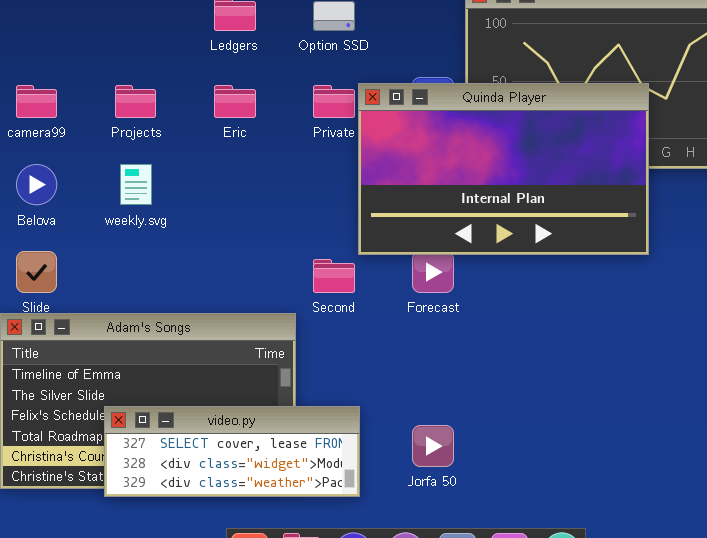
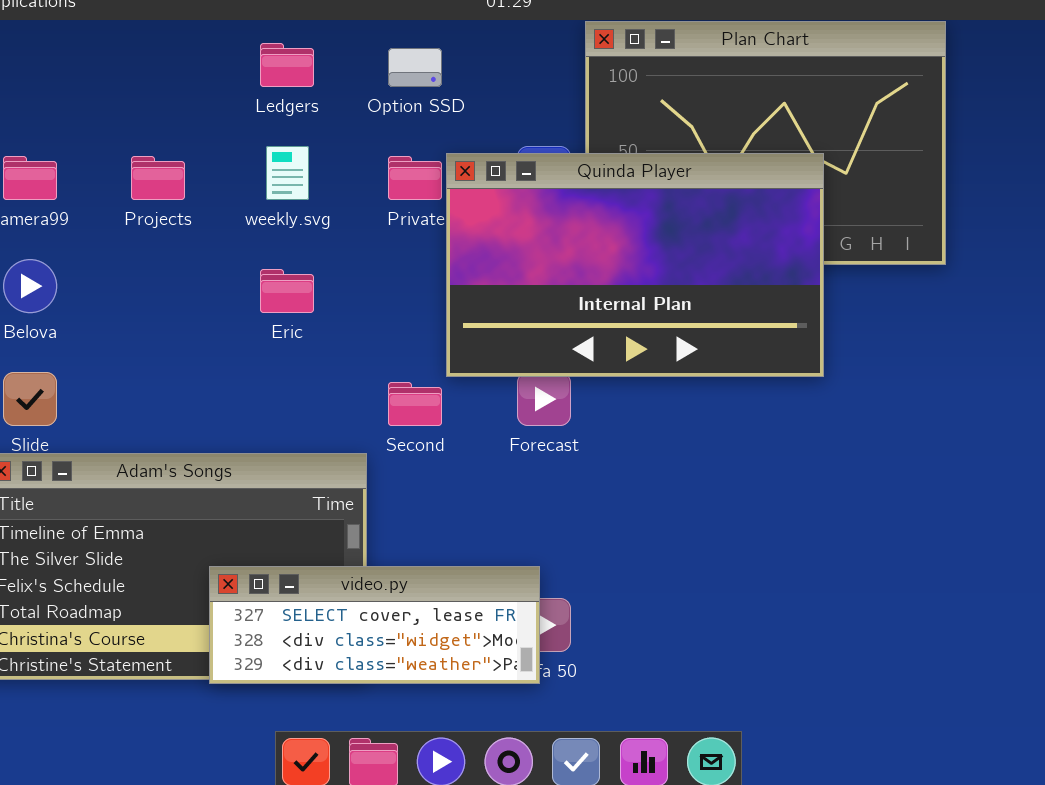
Eric: [214,85,256,118] -> [260,269,314,313], moved
weekly.svg: [120,164,152,205] -> [266,146,309,200], moved
video.py: [104,406,360,497] -> [209,566,540,684], moved

